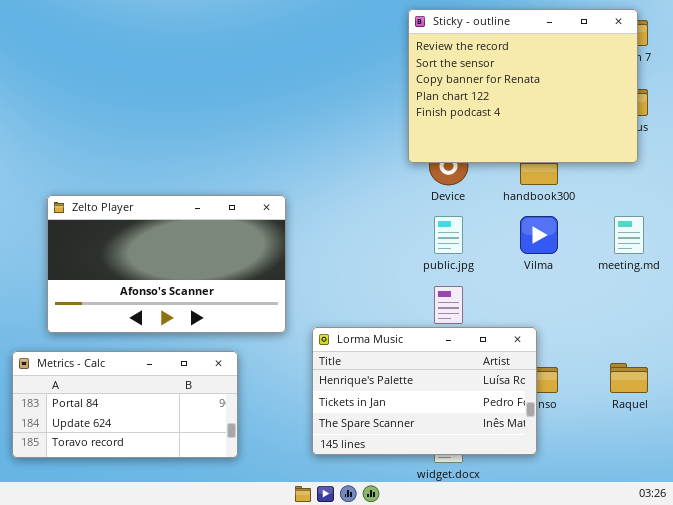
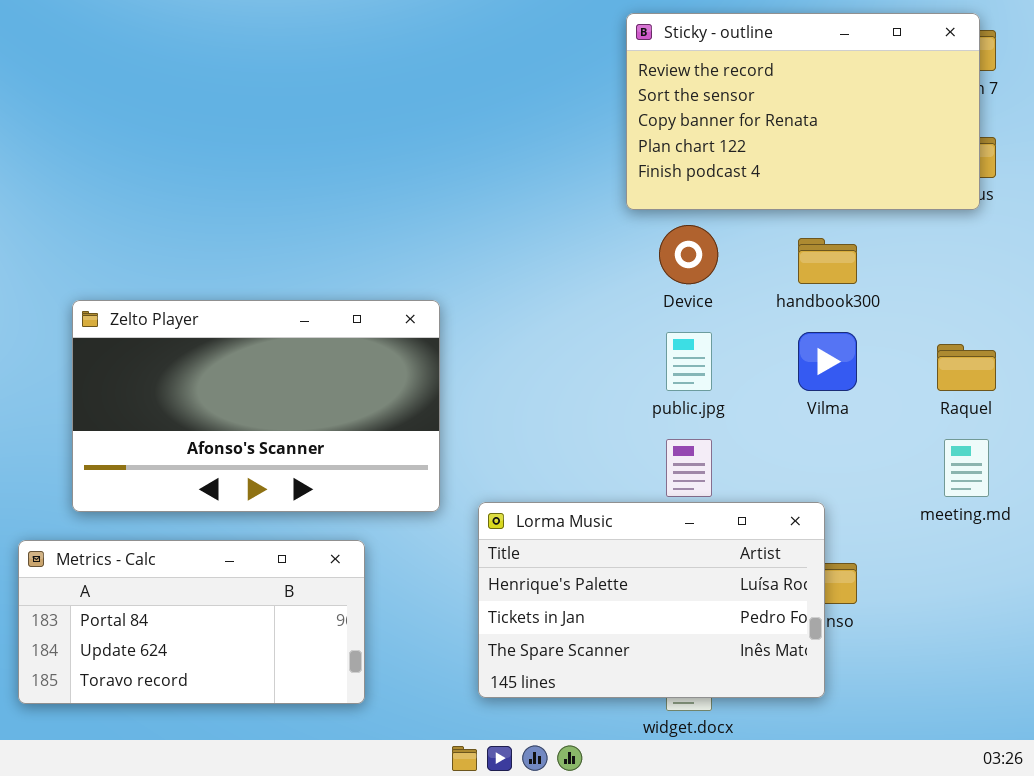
Sticky - outline: [408,9,638,163] -> [626,13,980,210], resized
meeting.md: [614,216,644,254] -> [944,439,989,497], moved
Raquel: [610,363,648,393] -> [937,344,996,391], moved

